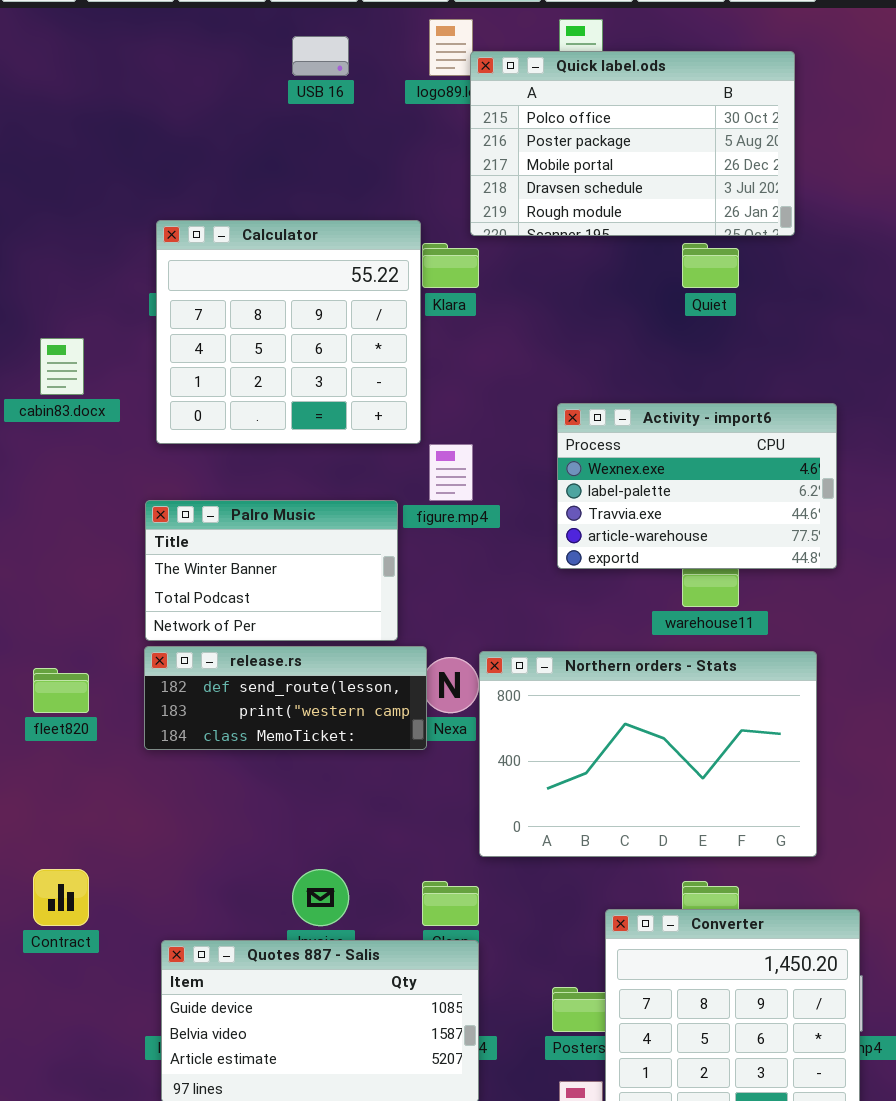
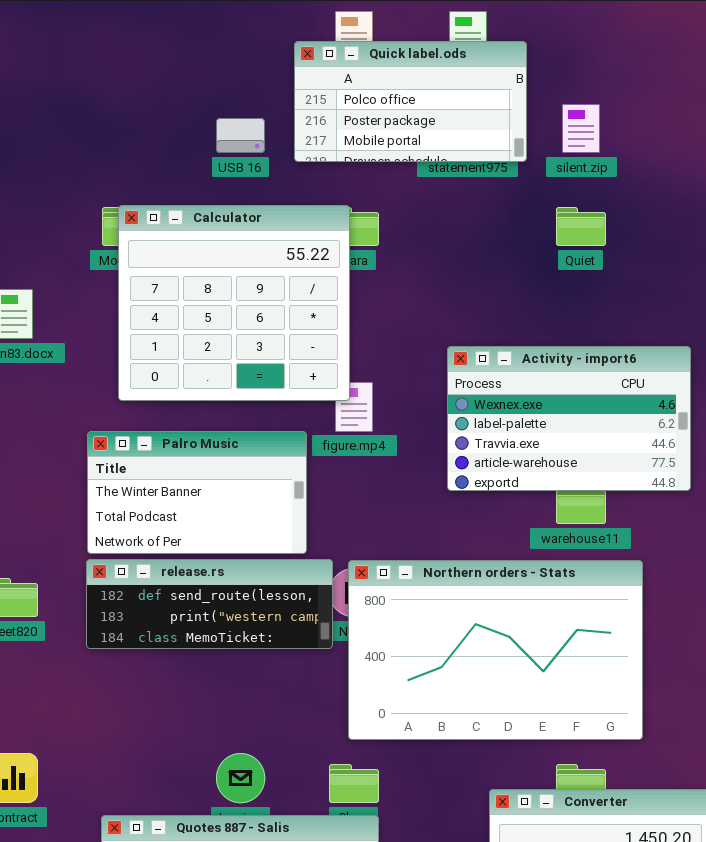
USB 16: [292,36,349,76] -> [216,118,265,153], moved
Quick label.ods: [470,51,795,236] -> [294,41,527,162], moved, resized
Calculator: [156,220,421,444] -> [118,205,350,401], moved
Northern orders - Stats: [479,651,817,857] -> [348,560,643,740], moved

